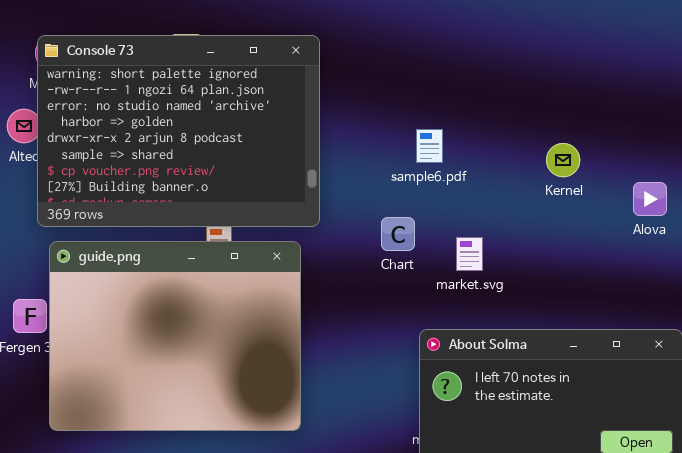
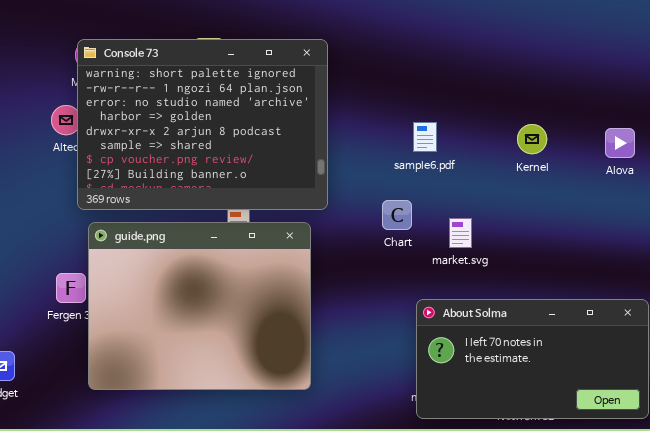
Kernel: [546,143,580,177] -> [517,124,547,154], moved
Alova: [633,182,667,216] -> [605,128,635,158], moved

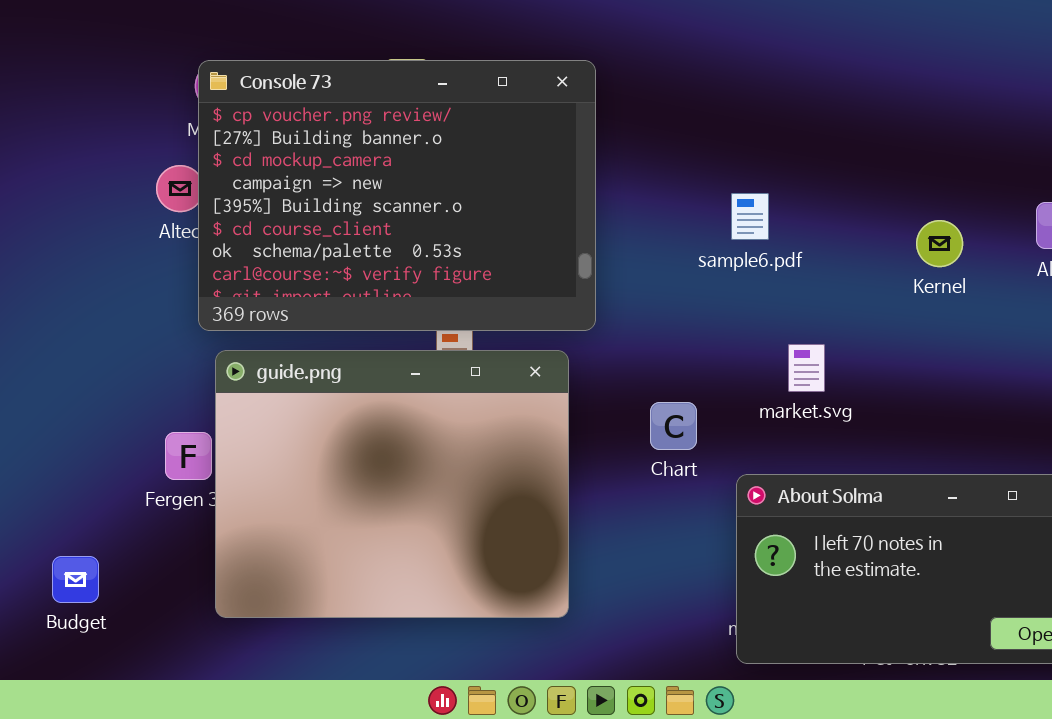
Console 73: [77,39,328,210] -> [198,60,596,331], scrolled down 6 rows
Kernel: [517,124,547,154] -> [916,220,963,267], moved
Chart: [382,200,412,230] -> [650,402,697,450], moved

